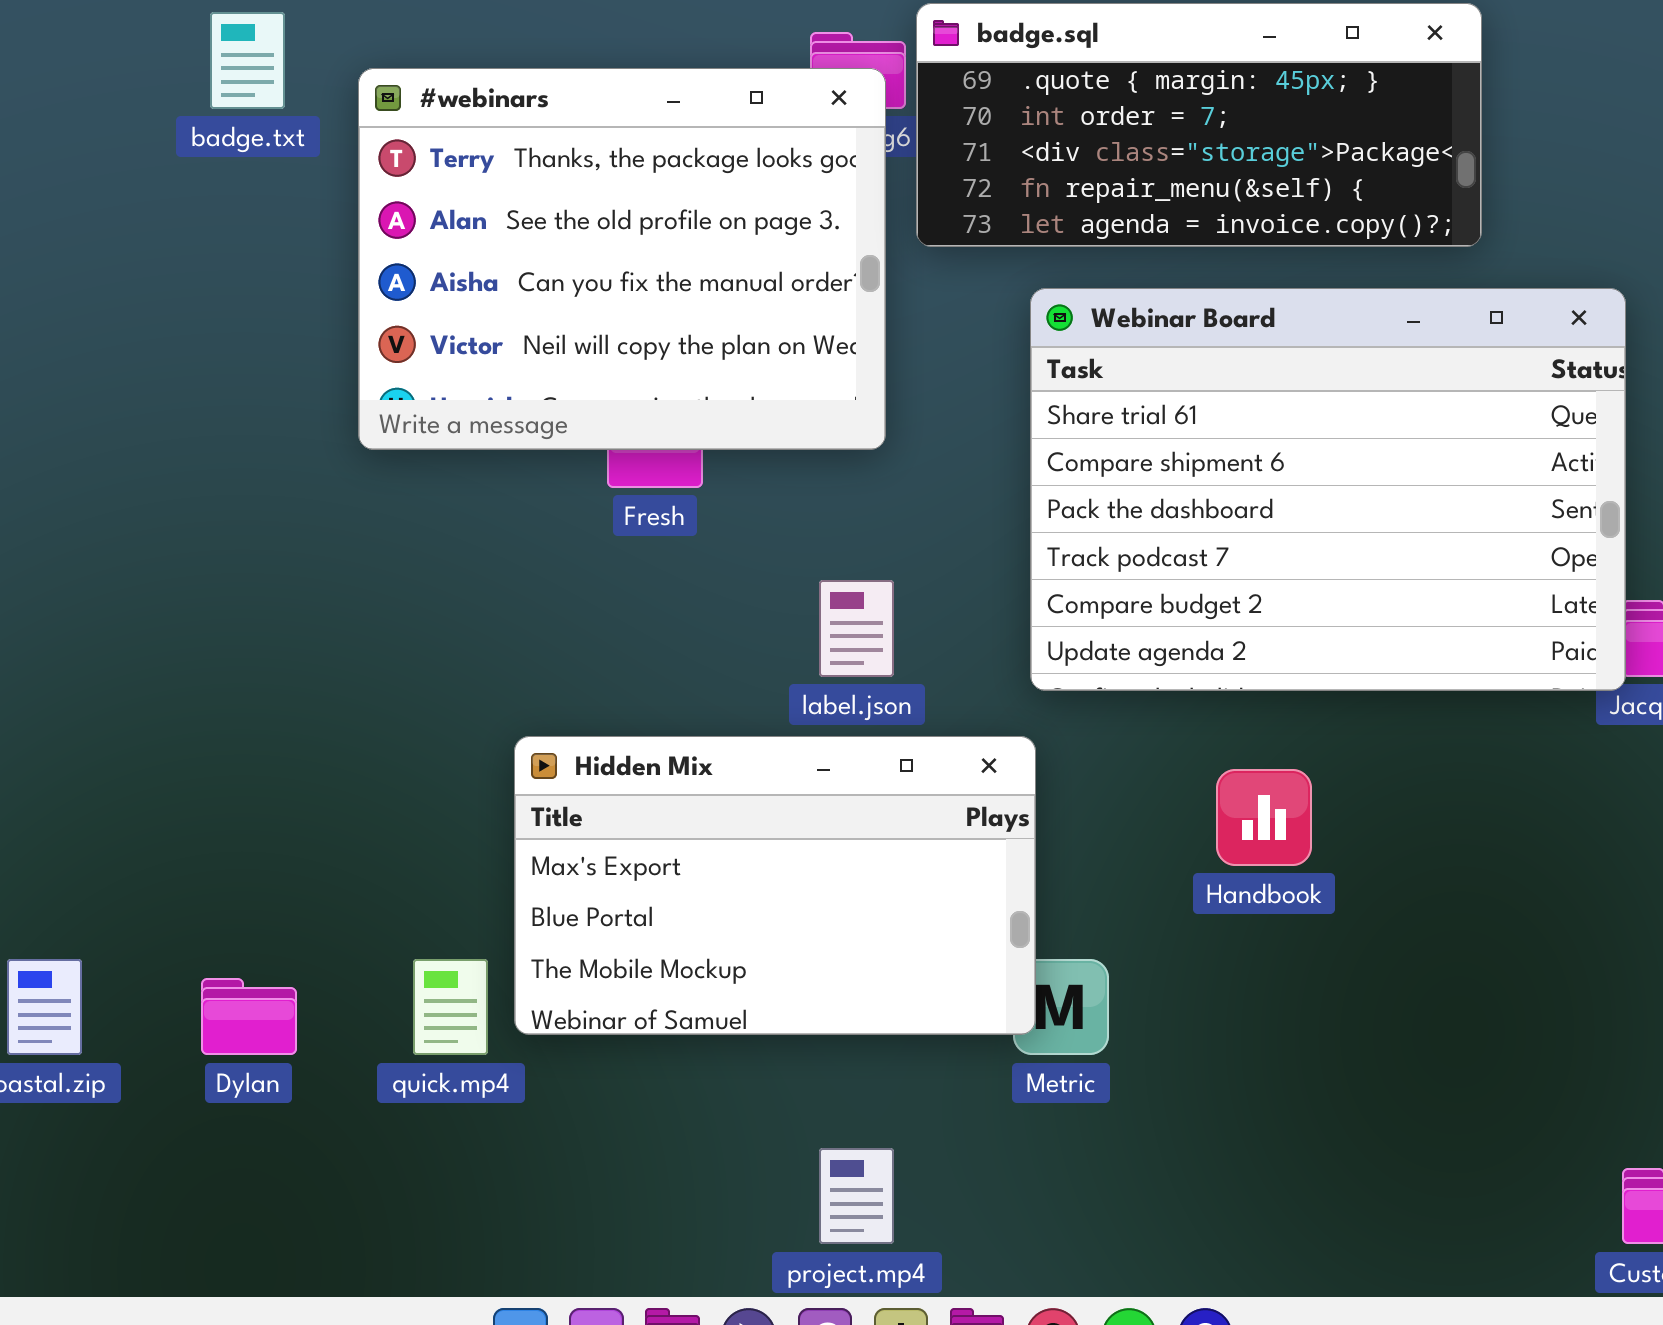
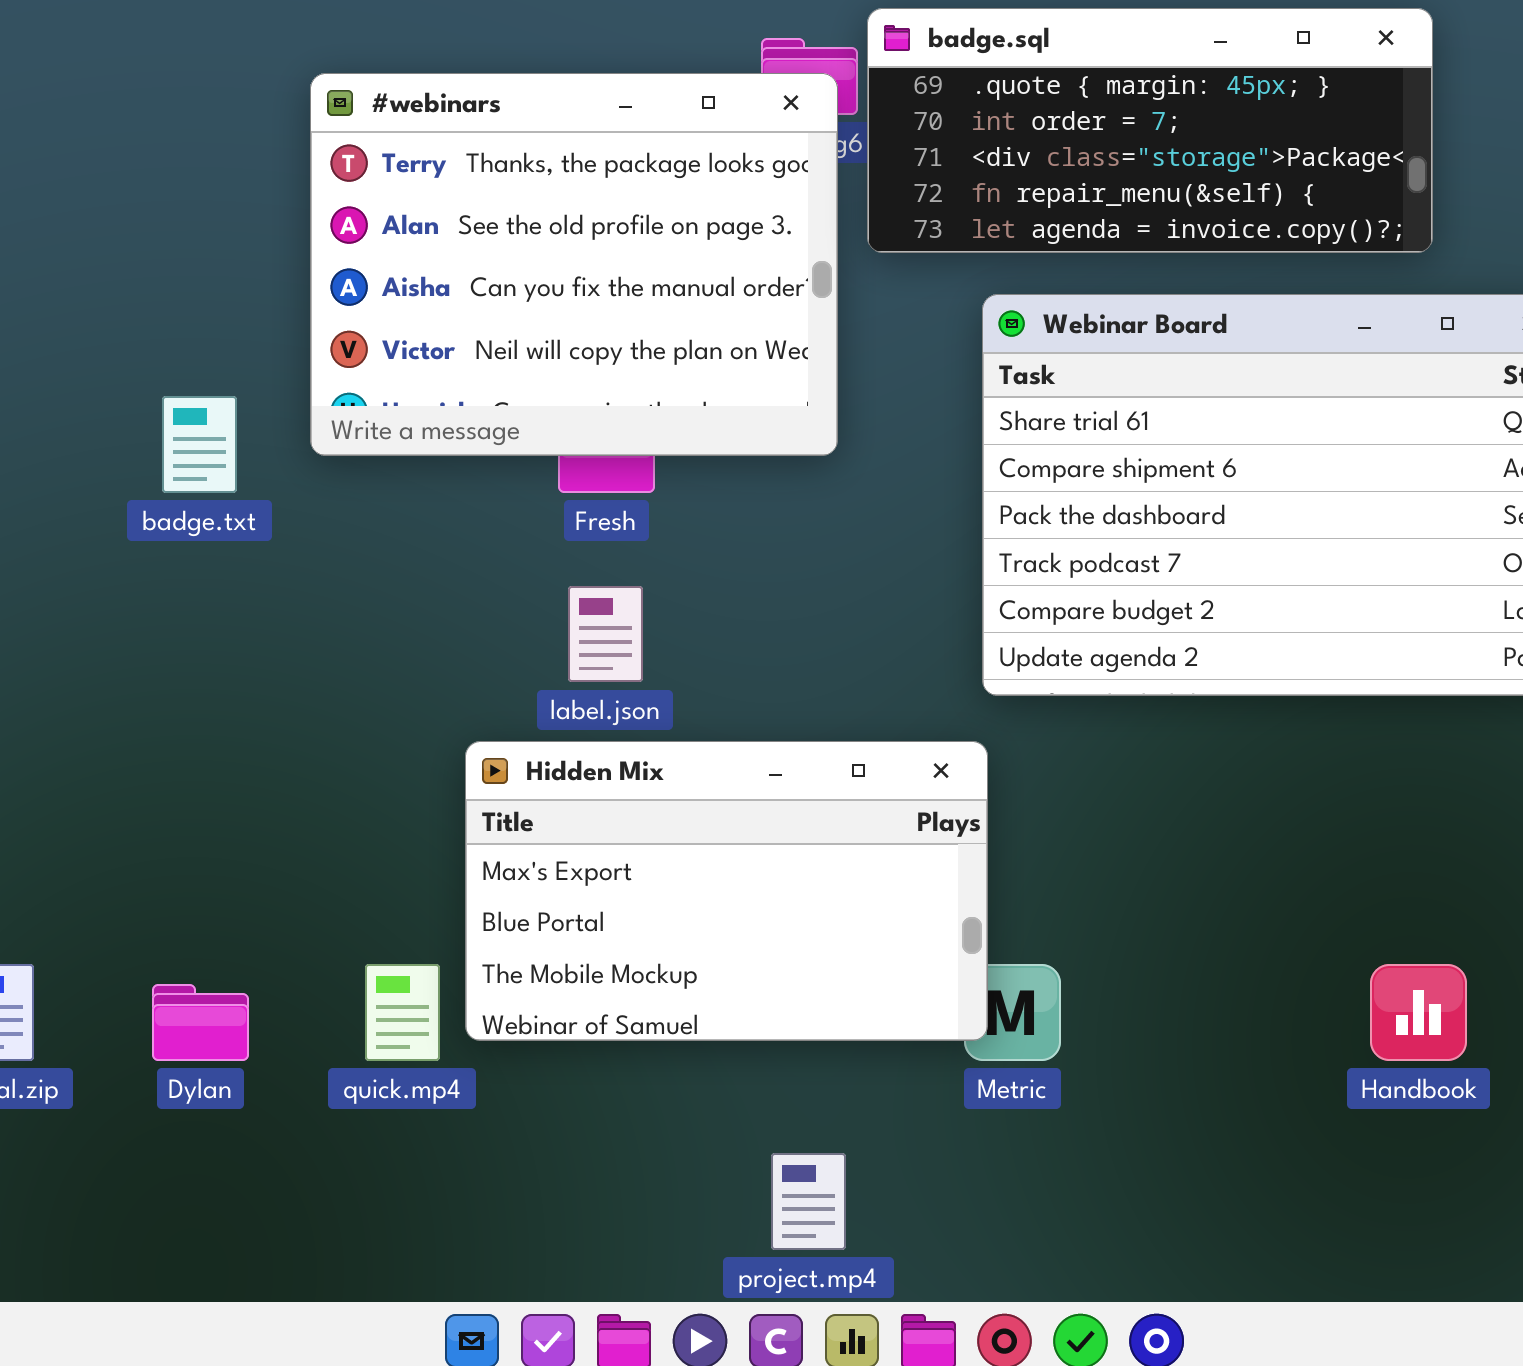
badge.txt: [210,12,285,109] -> [162,396,237,493], moved
label.json: [819,580,894,677] -> [568,586,643,682], moved
Handbook: [1216,769,1312,866] -> [1370,964,1467,1061], moved

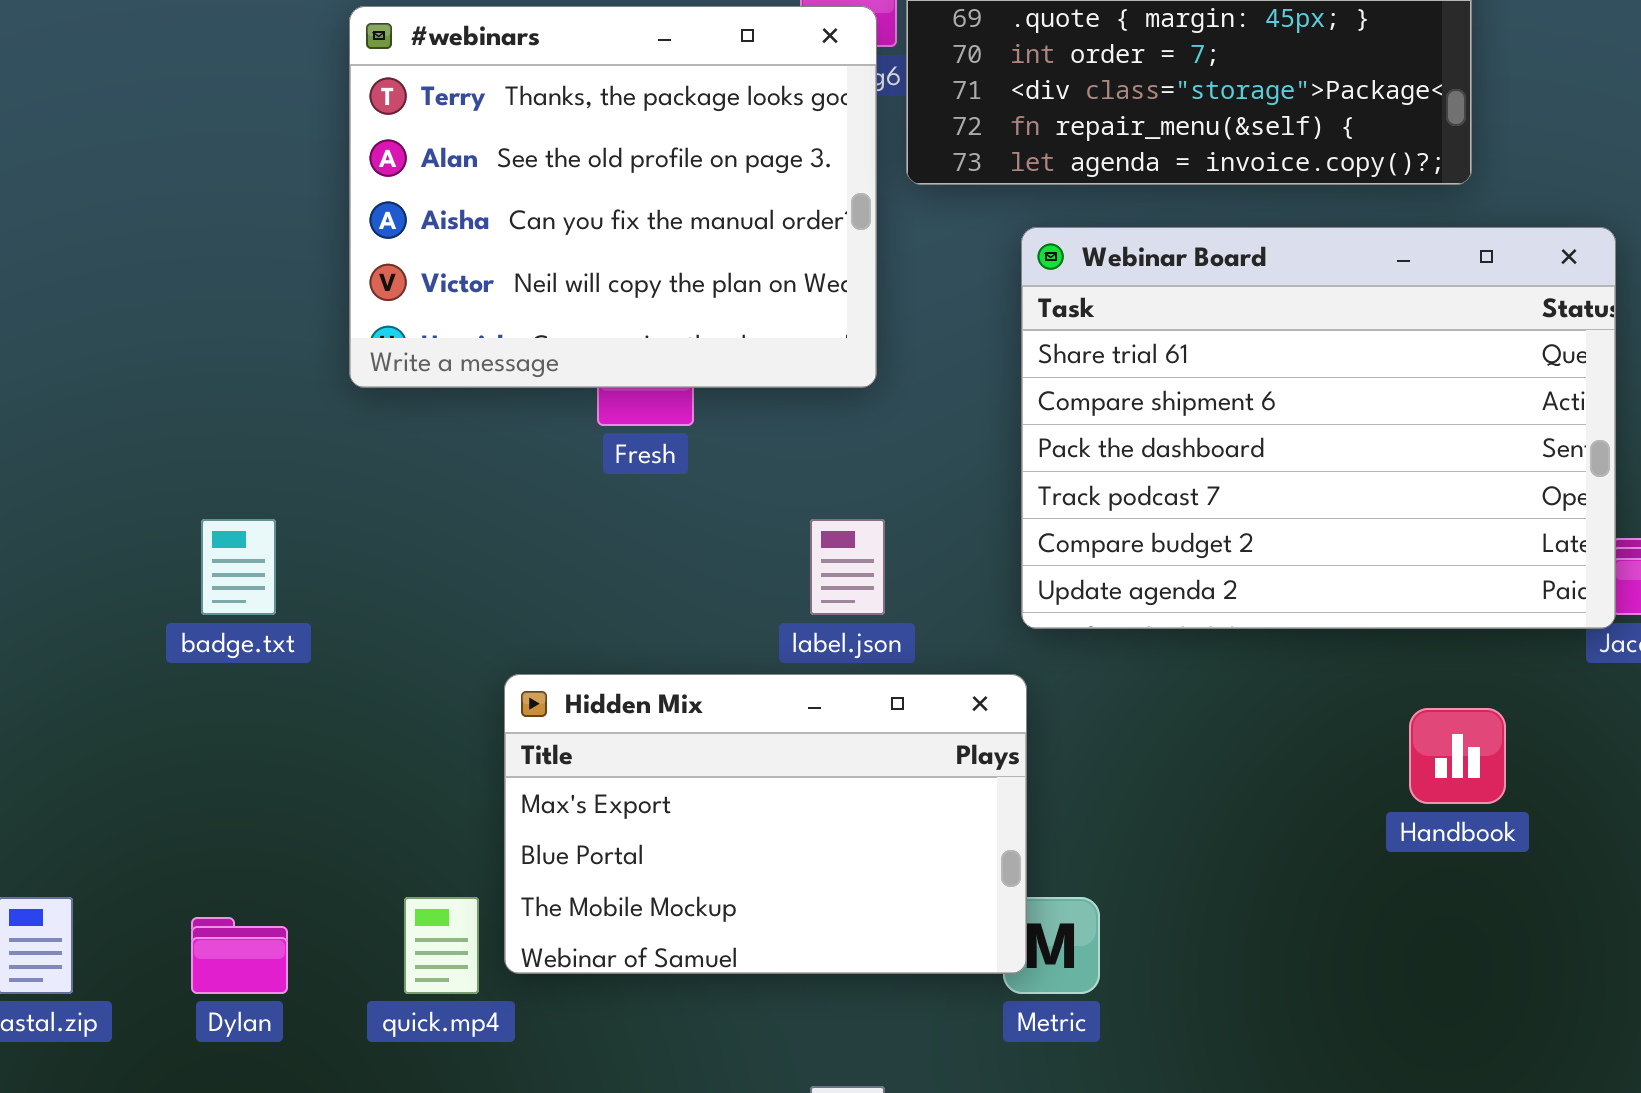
badge.txt: [162,396,237,493] -> [201,519,276,615], moved
label.json: [568,586,643,682] -> [810,519,885,615], moved
Handbook: [1370,964,1467,1061] -> [1409,708,1506,804], moved

